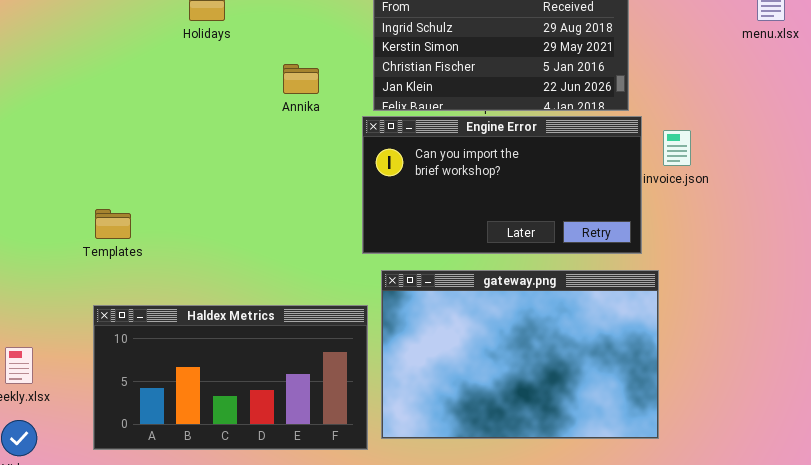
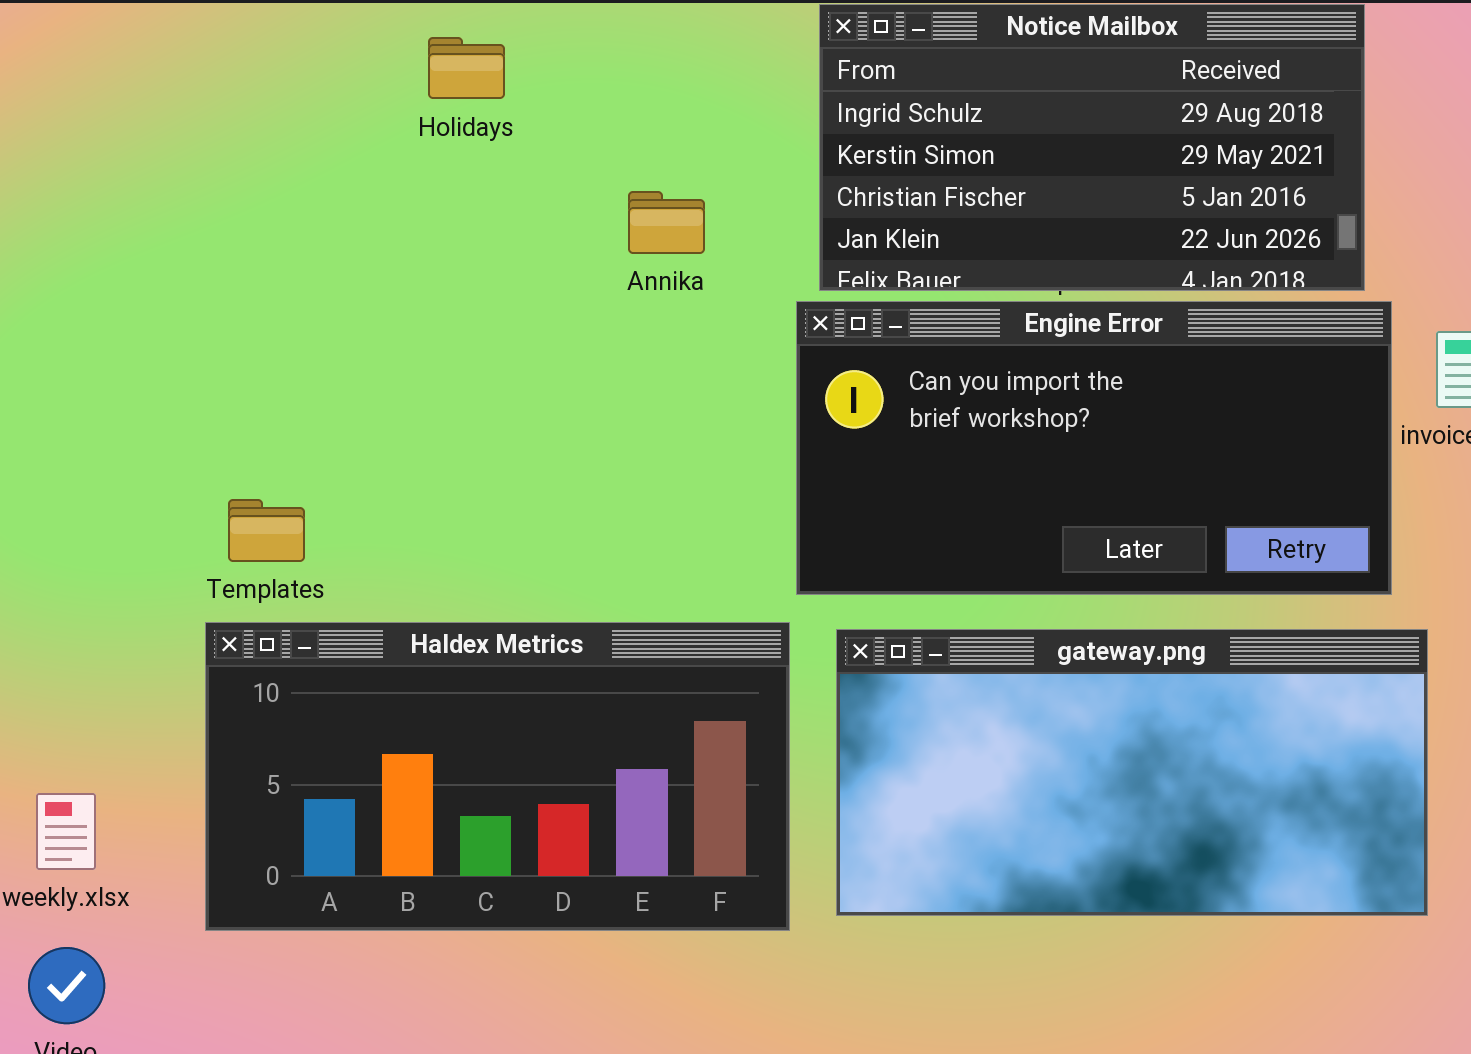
gateway.png: [381,270,659,439] -> [836,629,1428,916], resized
Haldex Metrics: [93,305,368,450] -> [205,622,790,931], moved

